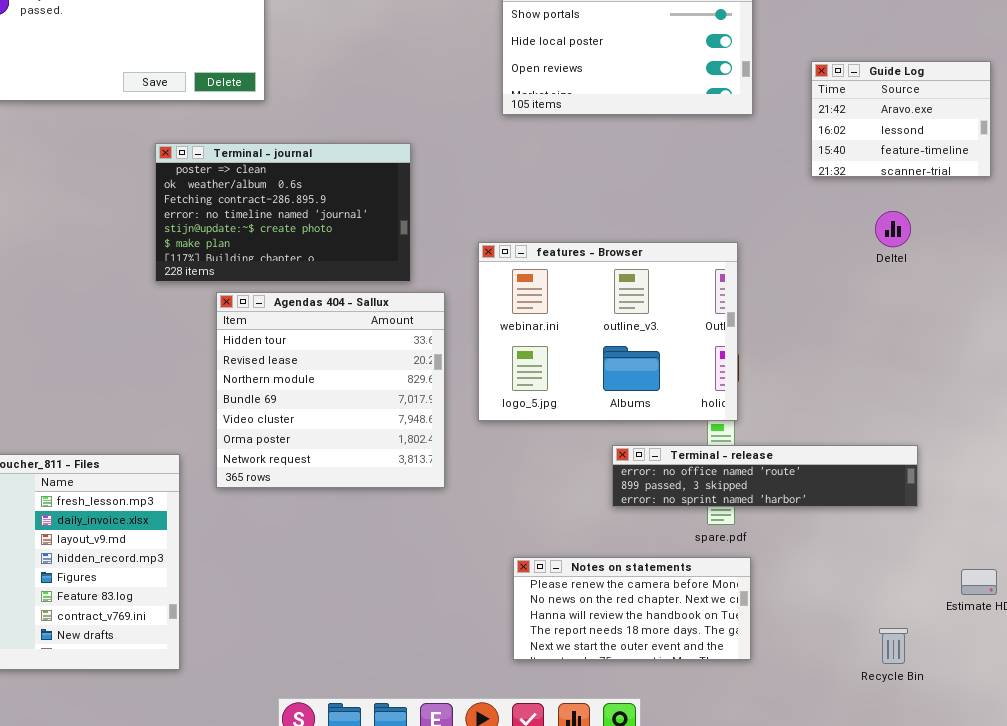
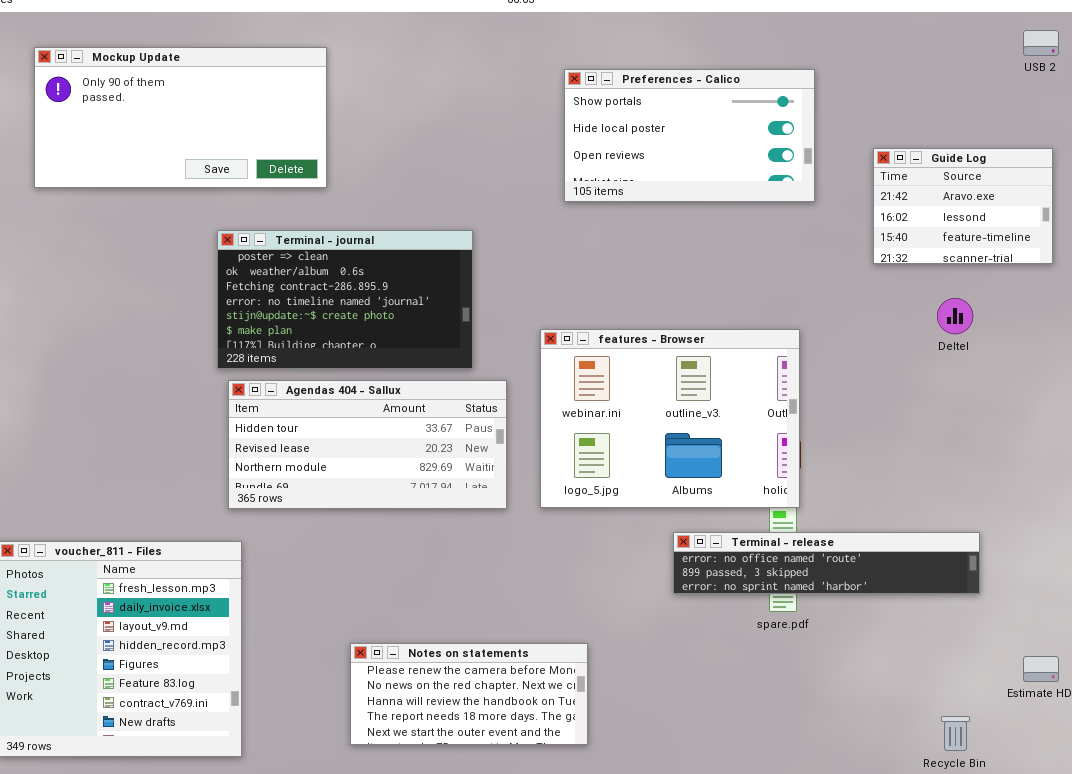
Agendas 404 - Sallux: [216,292,445,488] -> [228,380,507,509], resized
Notes on statements: [513,557,751,660] -> [350,643,588,745], moved

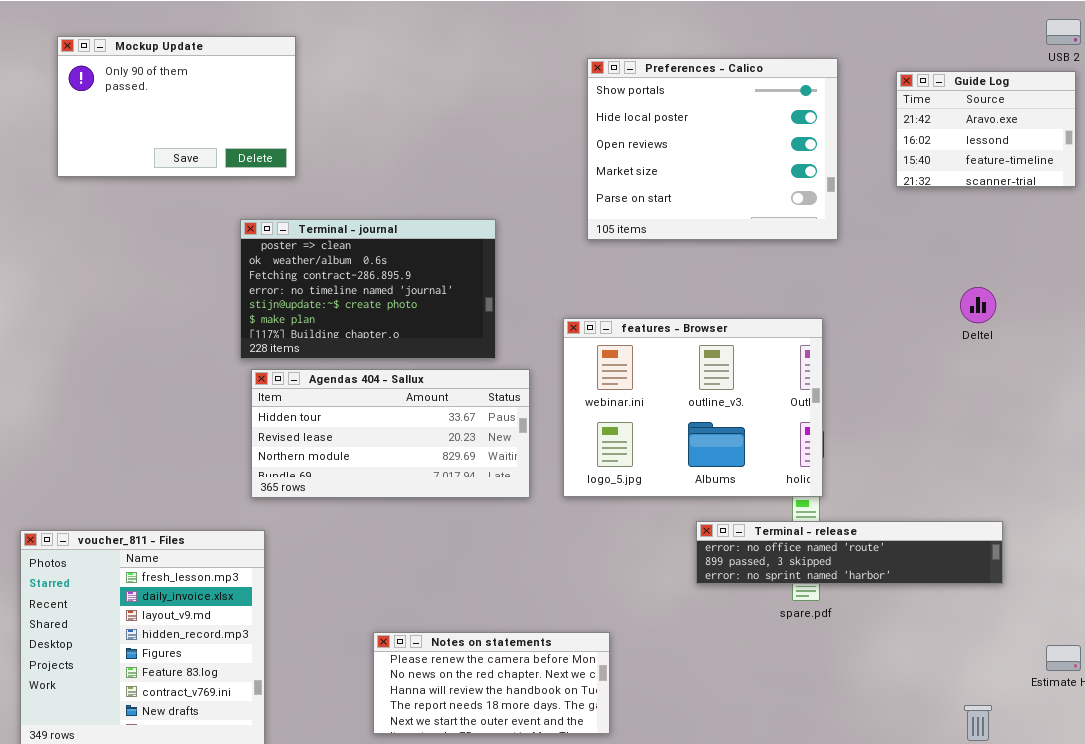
Mockup Update: [34,47,327,188] -> [57,36,296,177], resized
Preferences - Calico: [564,69,815,202] -> [587,58,838,240], resized
Guide Log: [873,148,1053,264] -> [896,71,1076,187], moved

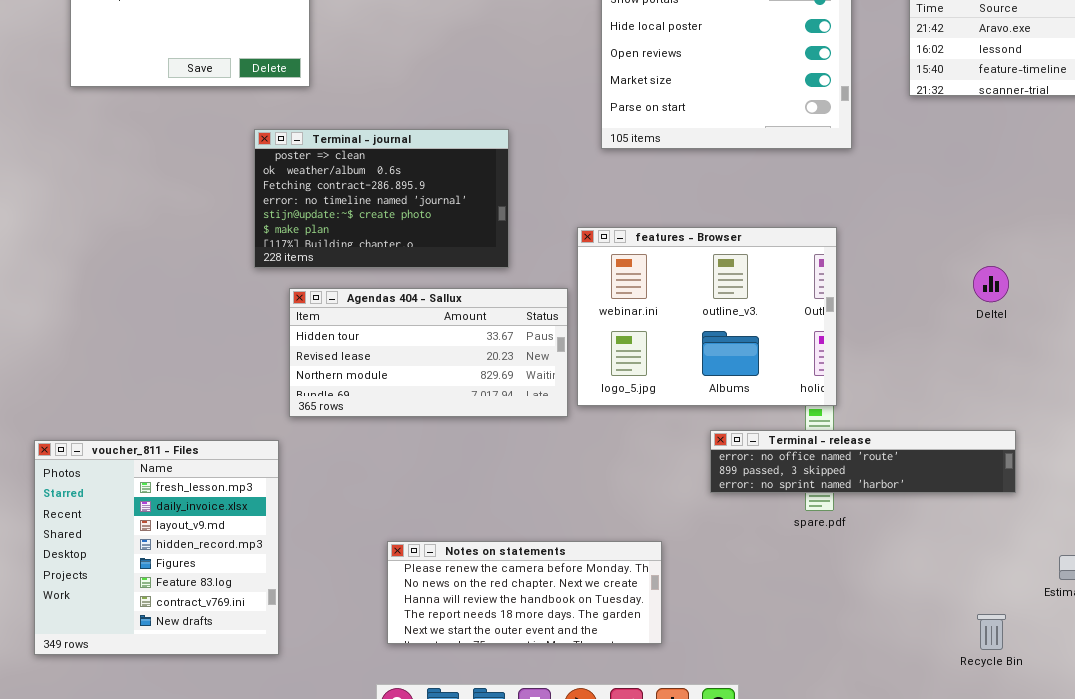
Deltel: [960,287,996,323] -> [973,266,1009,302], moved
Agendas 404 - Sallux: [251,369,530,498] -> [289,288,568,417], moved
Notes on statements: [373,632,610,734] -> [387,541,662,644], resized

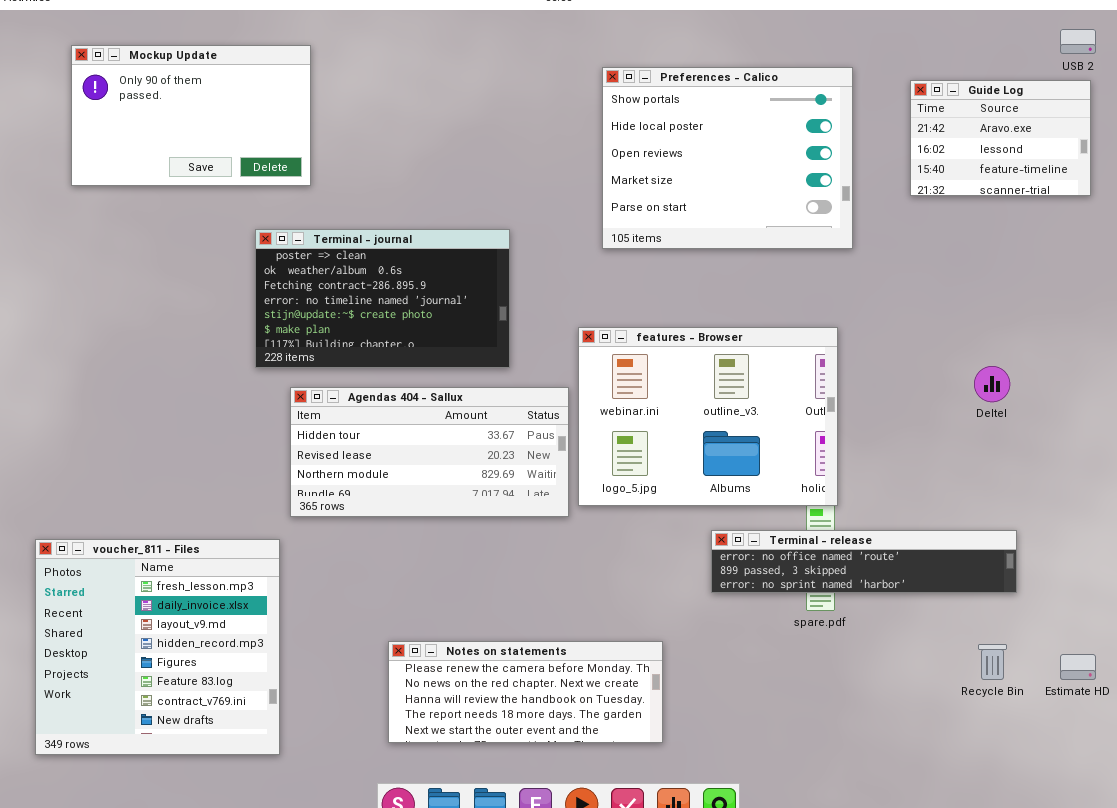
Recycle Bin: [977,614,1006,650] -> [978,644,1007,680], moved

